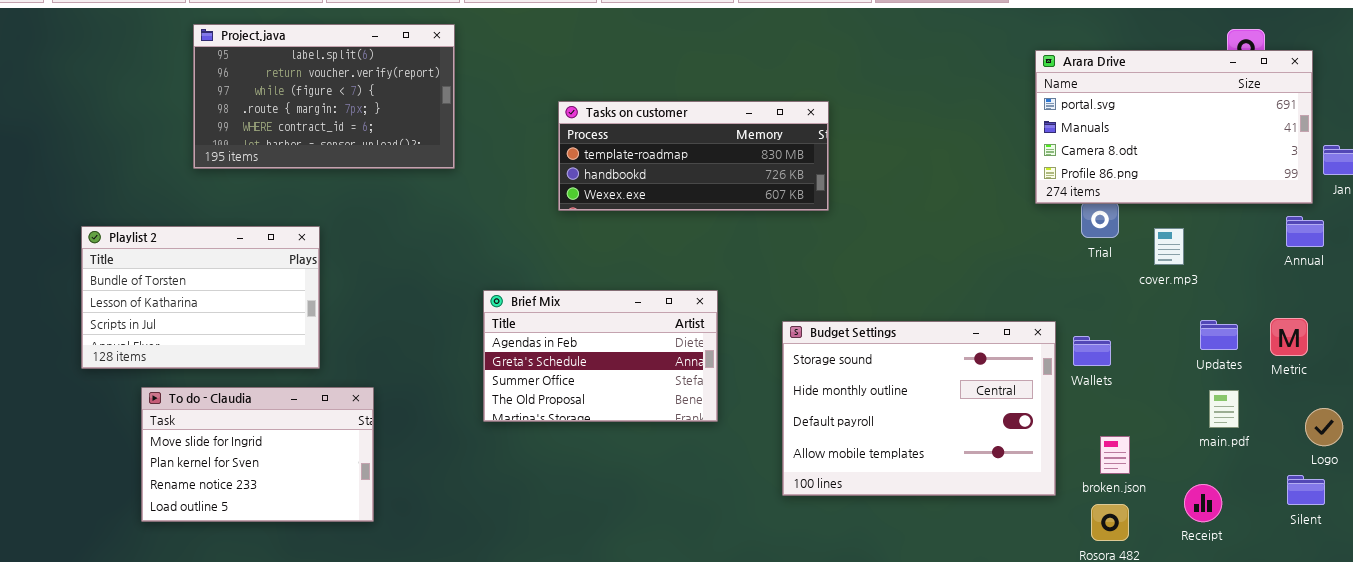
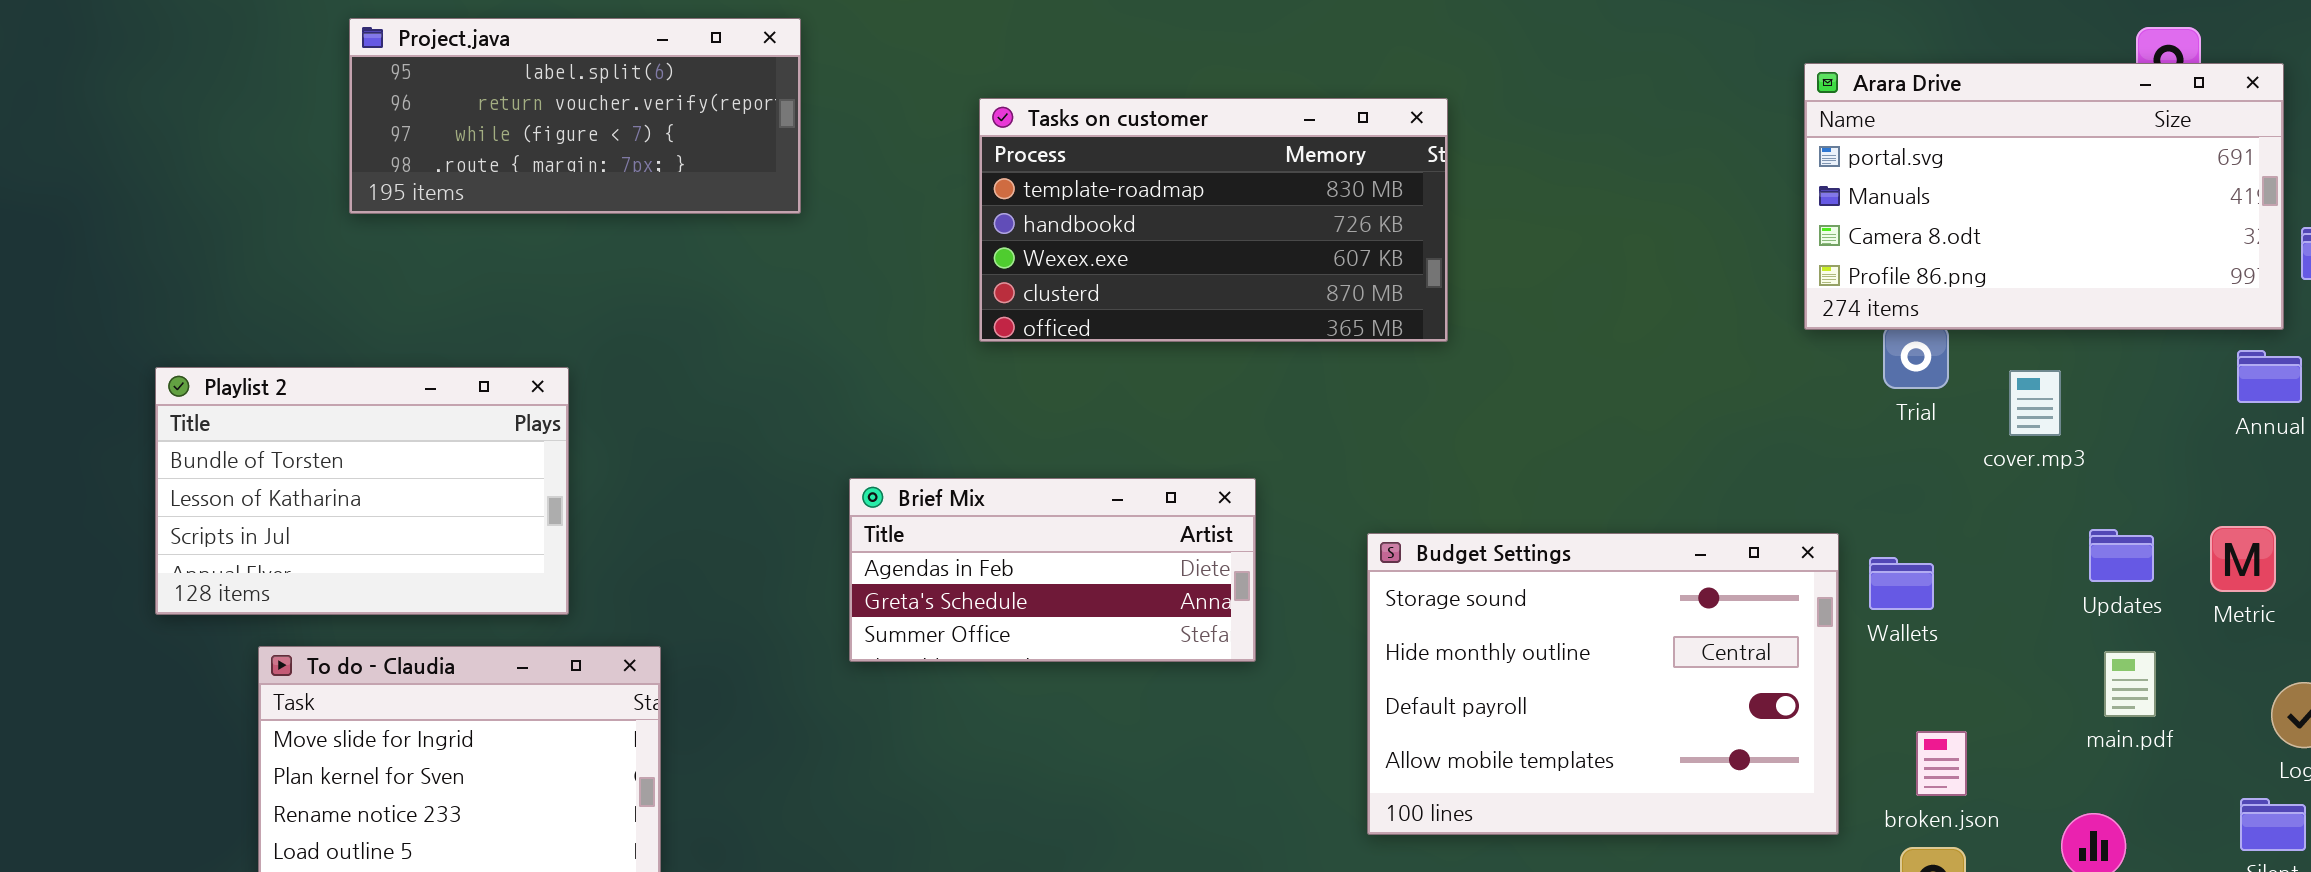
Project.java: [193,24,455,169] -> [349,18,801,214], resized
Tasks on customer: [558,101,829,211] -> [979,98,1448,342], resized
Brief Mix: [483,290,718,422] -> [849,478,1256,662], resized

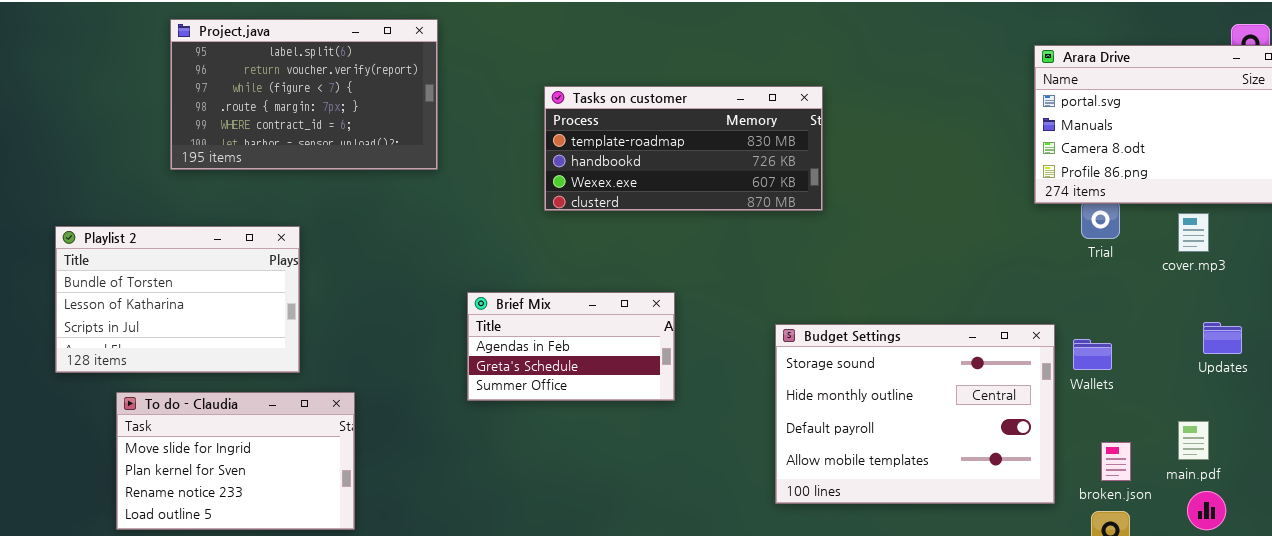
Project.java: [349,18,801,214] -> [170,19,438,170], resized
Tasks on customer: [979,98,1448,342] -> [544,86,823,211], resized
cover.mp3: [2009,370,2061,436] -> [1178,213,1209,252], moved
Brief Mix: [849,478,1256,662] -> [467,292,675,401], resized
main.pdf: [2104,651,2156,717] -> [1178,421,1209,460], moved

